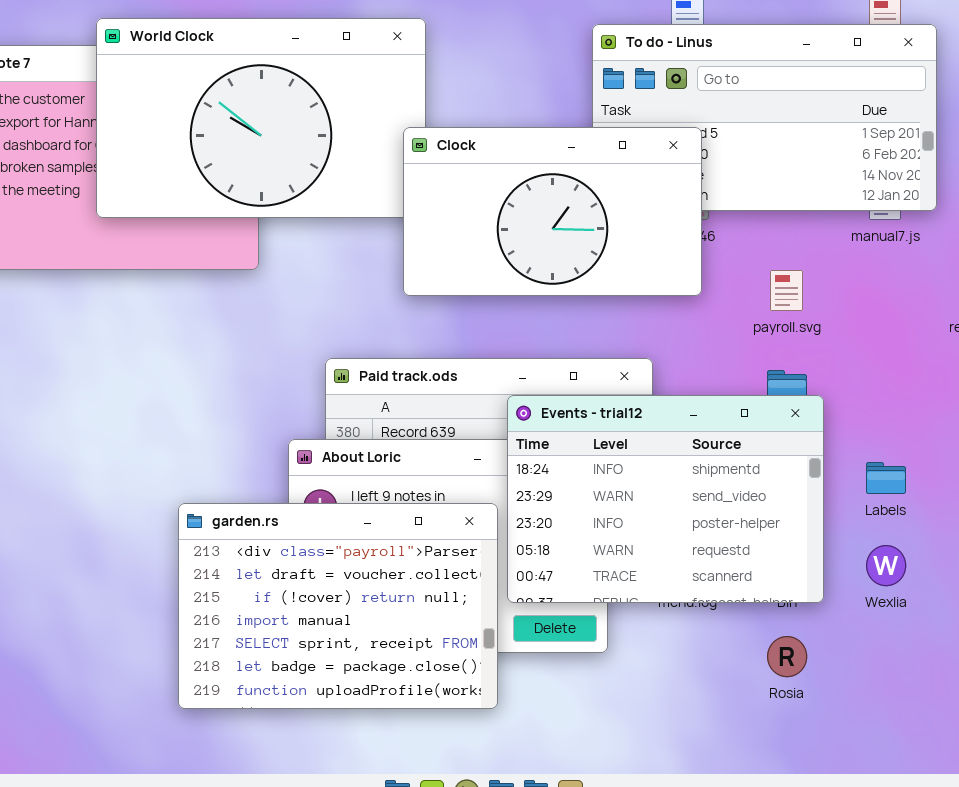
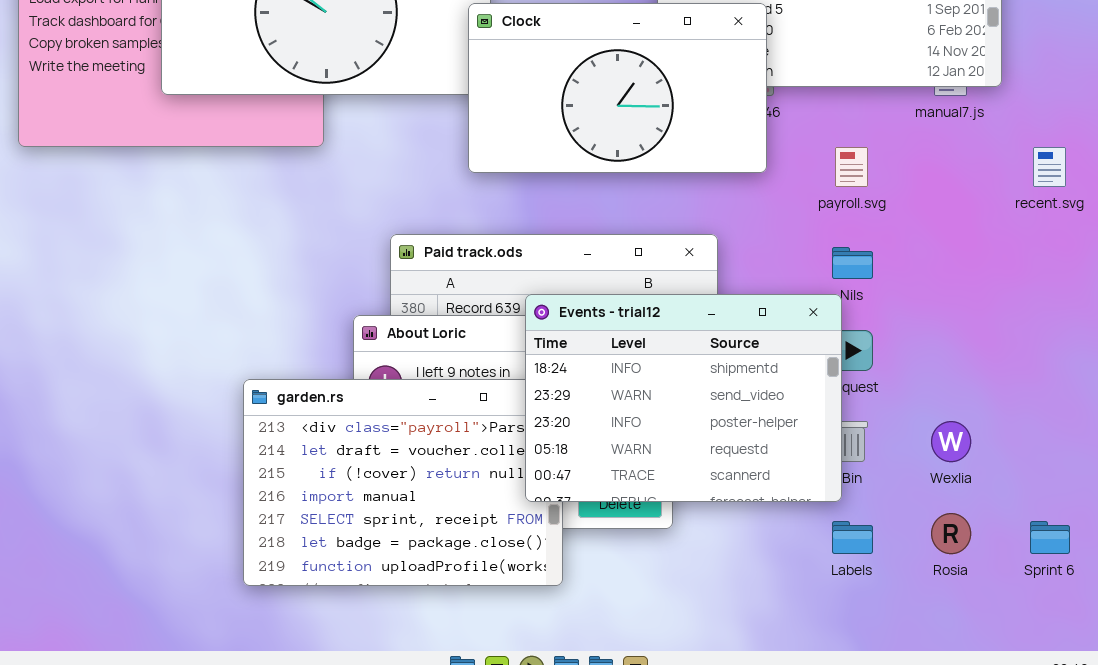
Events - trial12: [507,395,824,603] -> [525,294,842,502], moved
Labels: [866,462,906,494] -> [832,521,873,554], moved
Rosia: [767,636,807,677] -> [931,513,971,554], moved

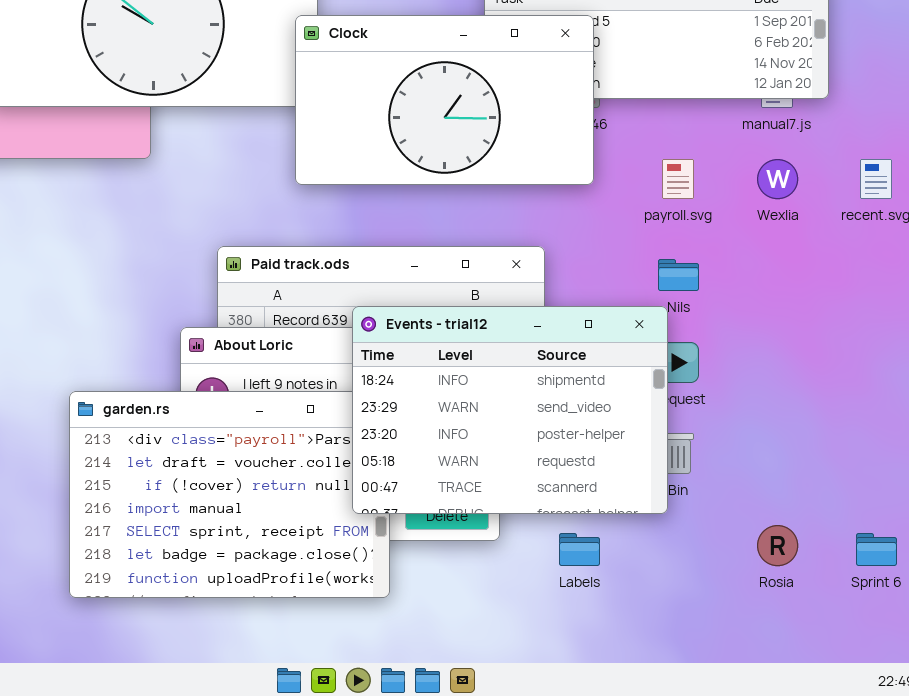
Wexlia: [931,421,971,462] -> [757,159,798,199], moved
Labels: [832,521,873,554] -> [559,533,600,566], moved

